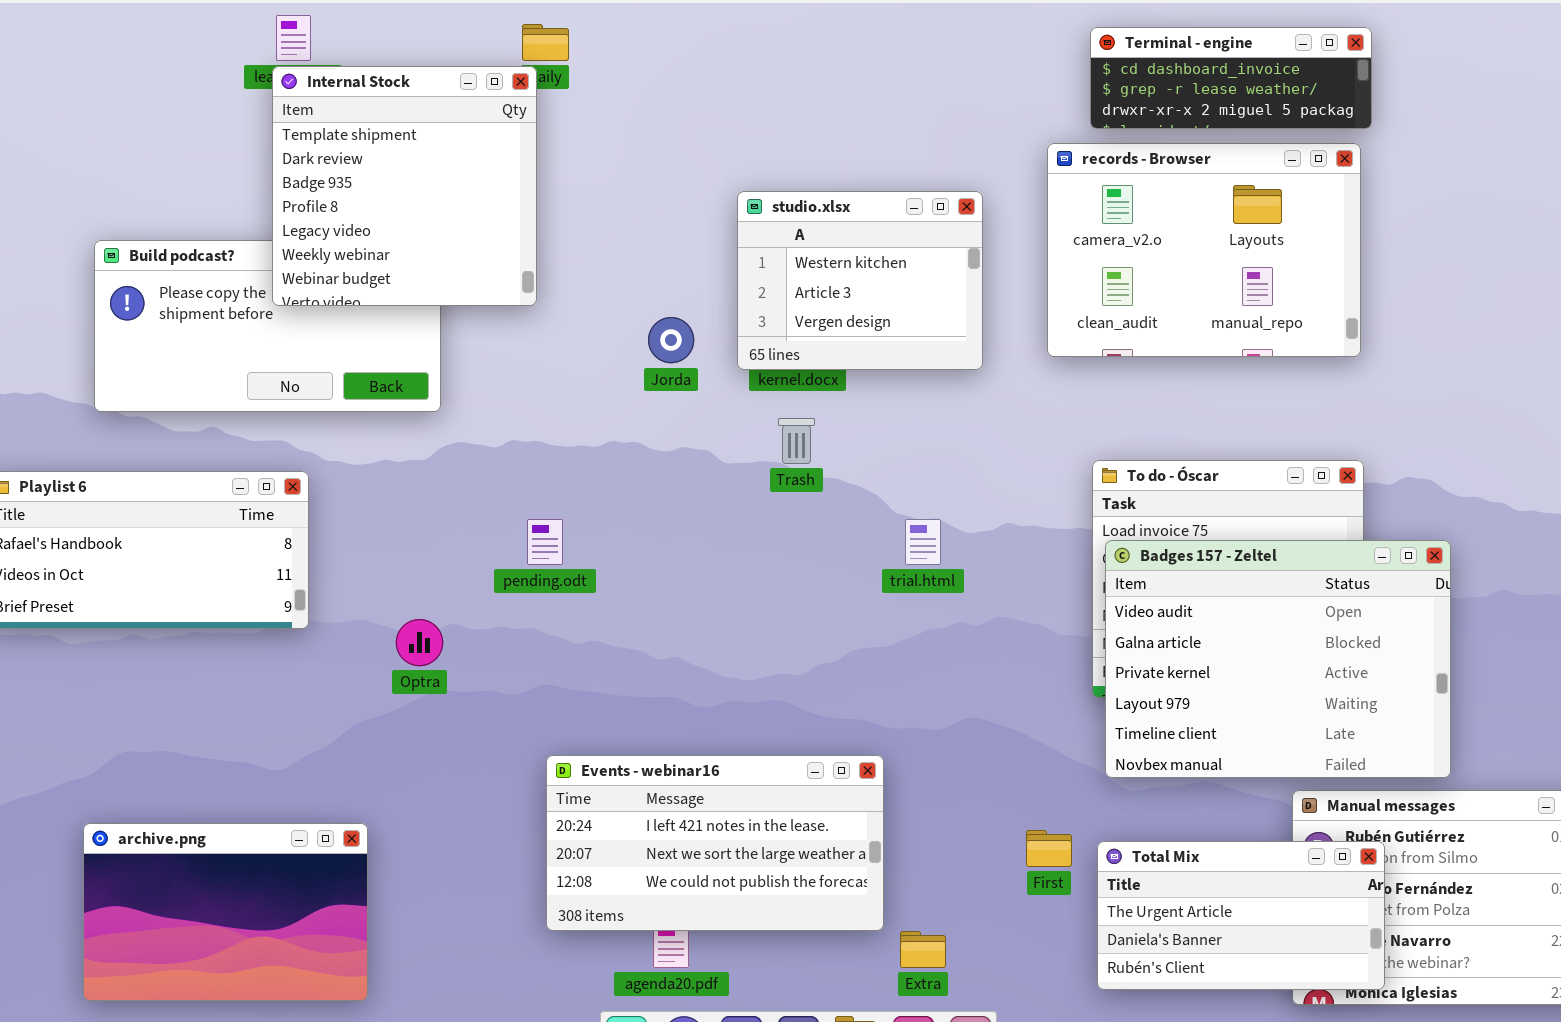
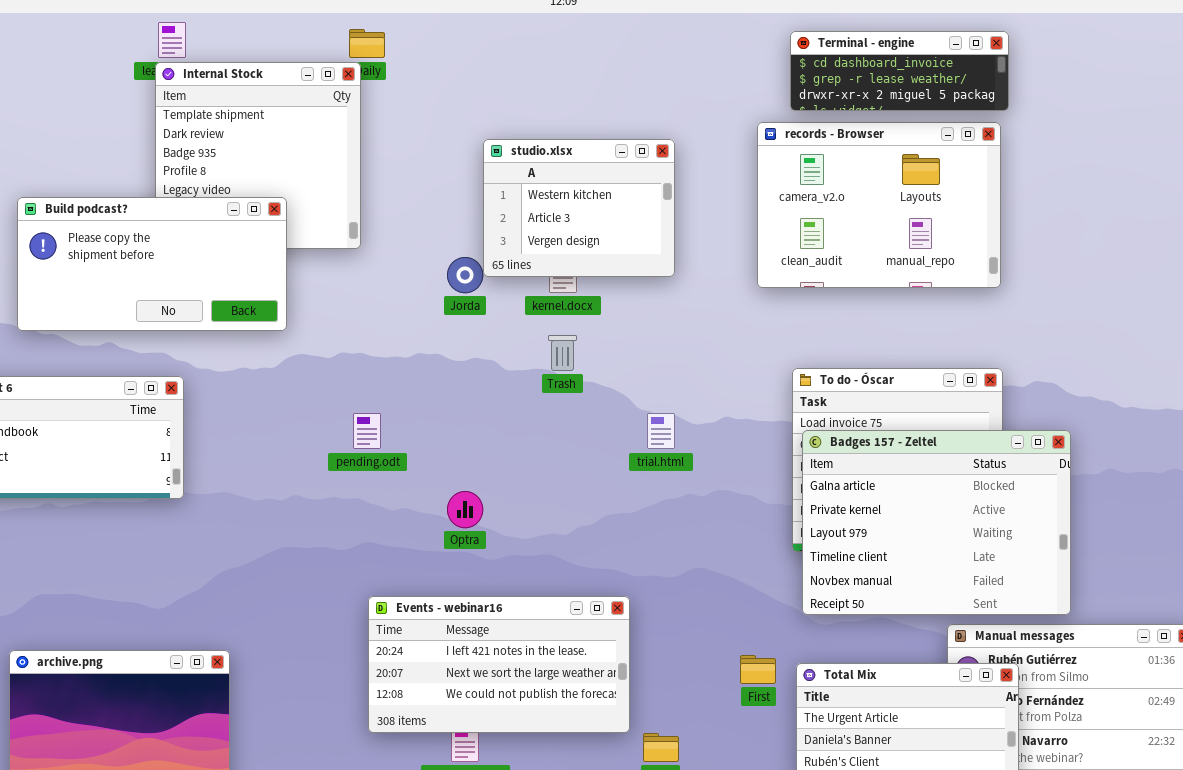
studio.xlsx: [737,191,983,370] -> [483,139,675,277], moved
Build podcast?: [94,240,441,412] -> [17,197,287,331], raised
Badges 157 - Zeltel: [1105,540,1451,778] -> [802,430,1071,615], scrolled down 1 row
Optra: [396,619,443,666] -> [447,491,483,528], moved

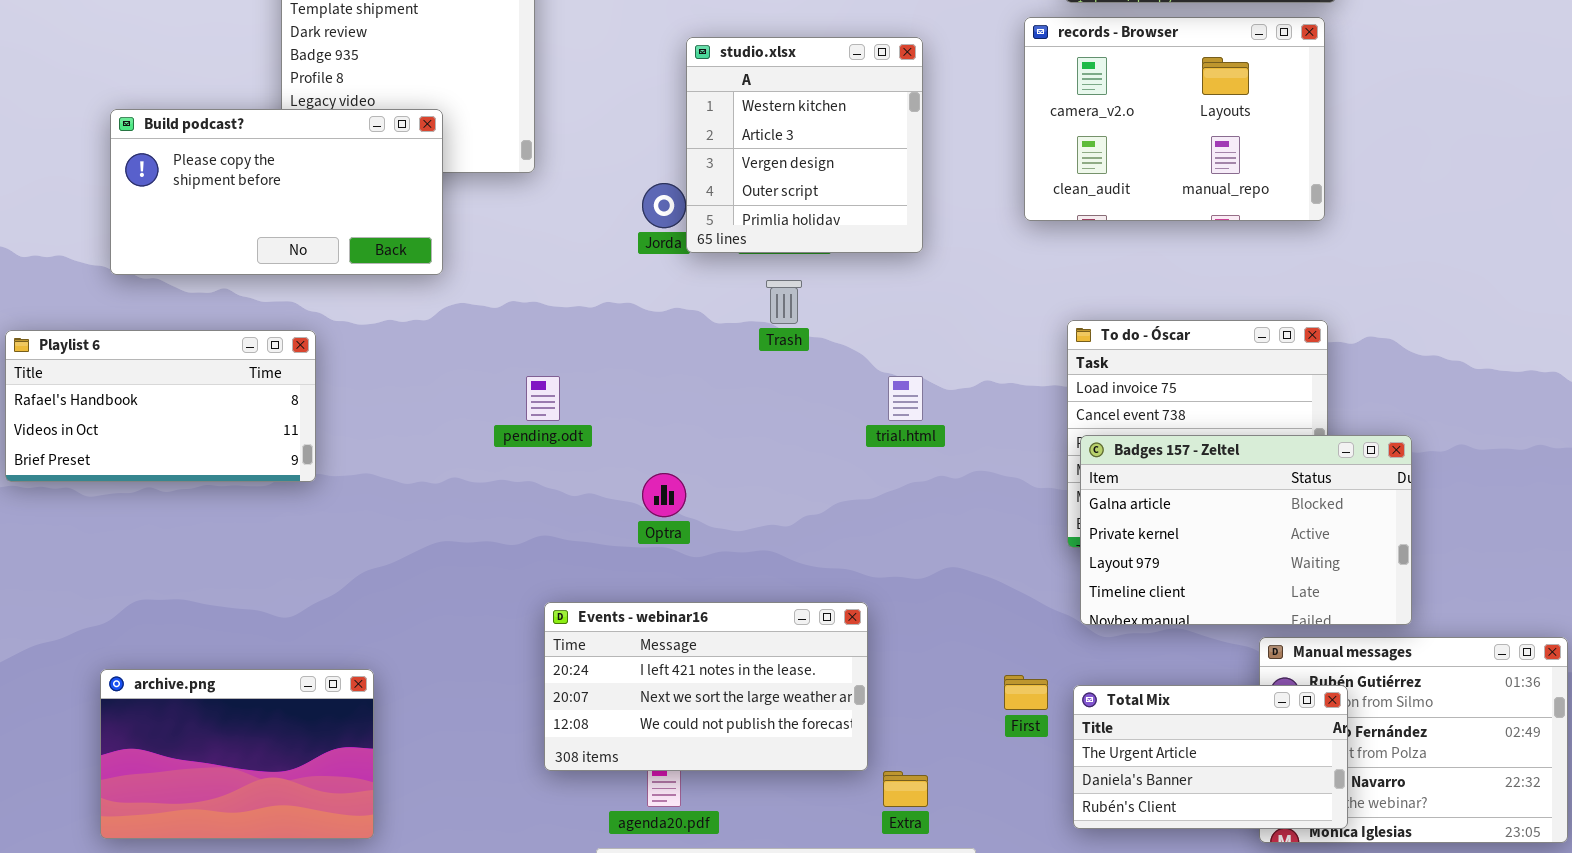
studio.xlsx: [483,139,675,277] -> [686,37,923,253], resized
Badges 157 - Zeltel: [802,430,1071,615] -> [1080,435,1412,625], resized

